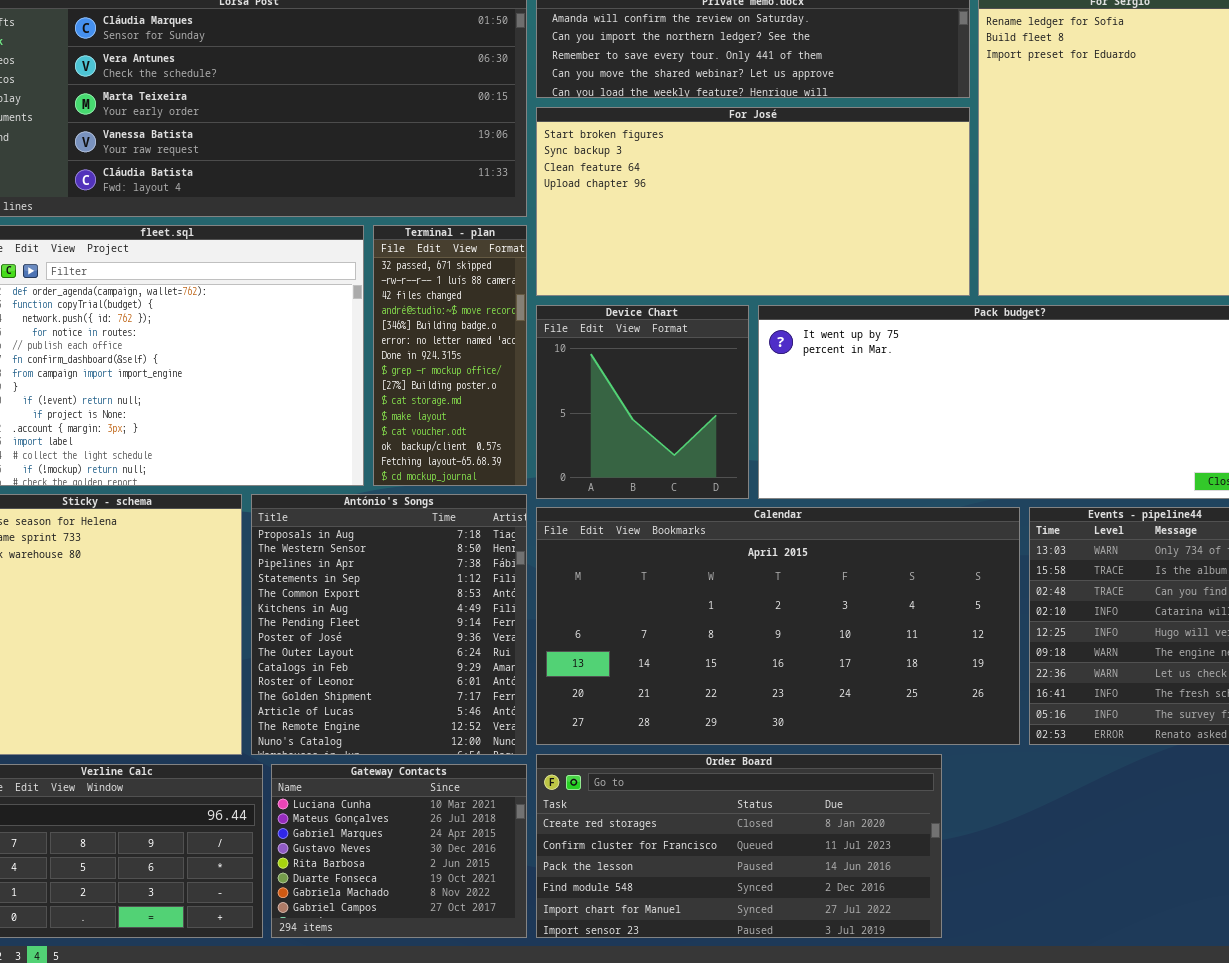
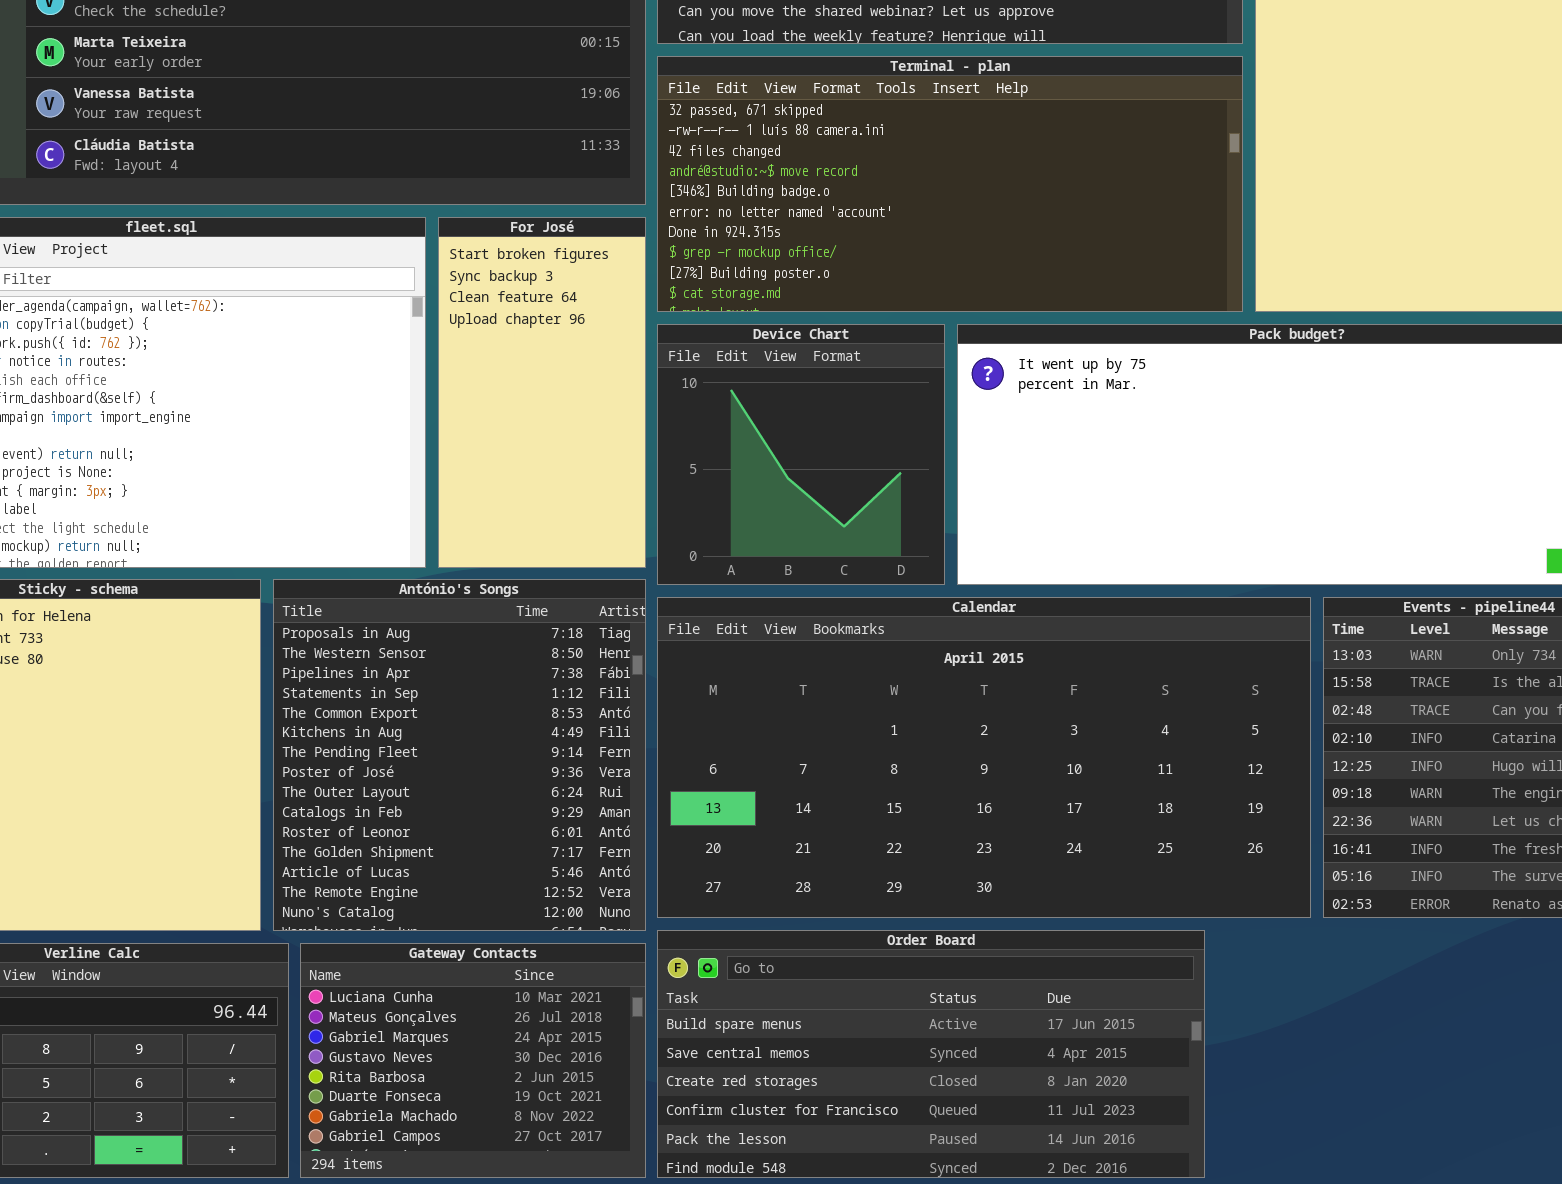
For José: [536,107,970,296] -> [438,217,646,568], moved, resized
Terminal - plan: [373,225,527,486] -> [657,56,1243,312], moved, resized
Order Board: [536,754,942,938] -> [657,930,1205,1178], scrolled up 2 rows

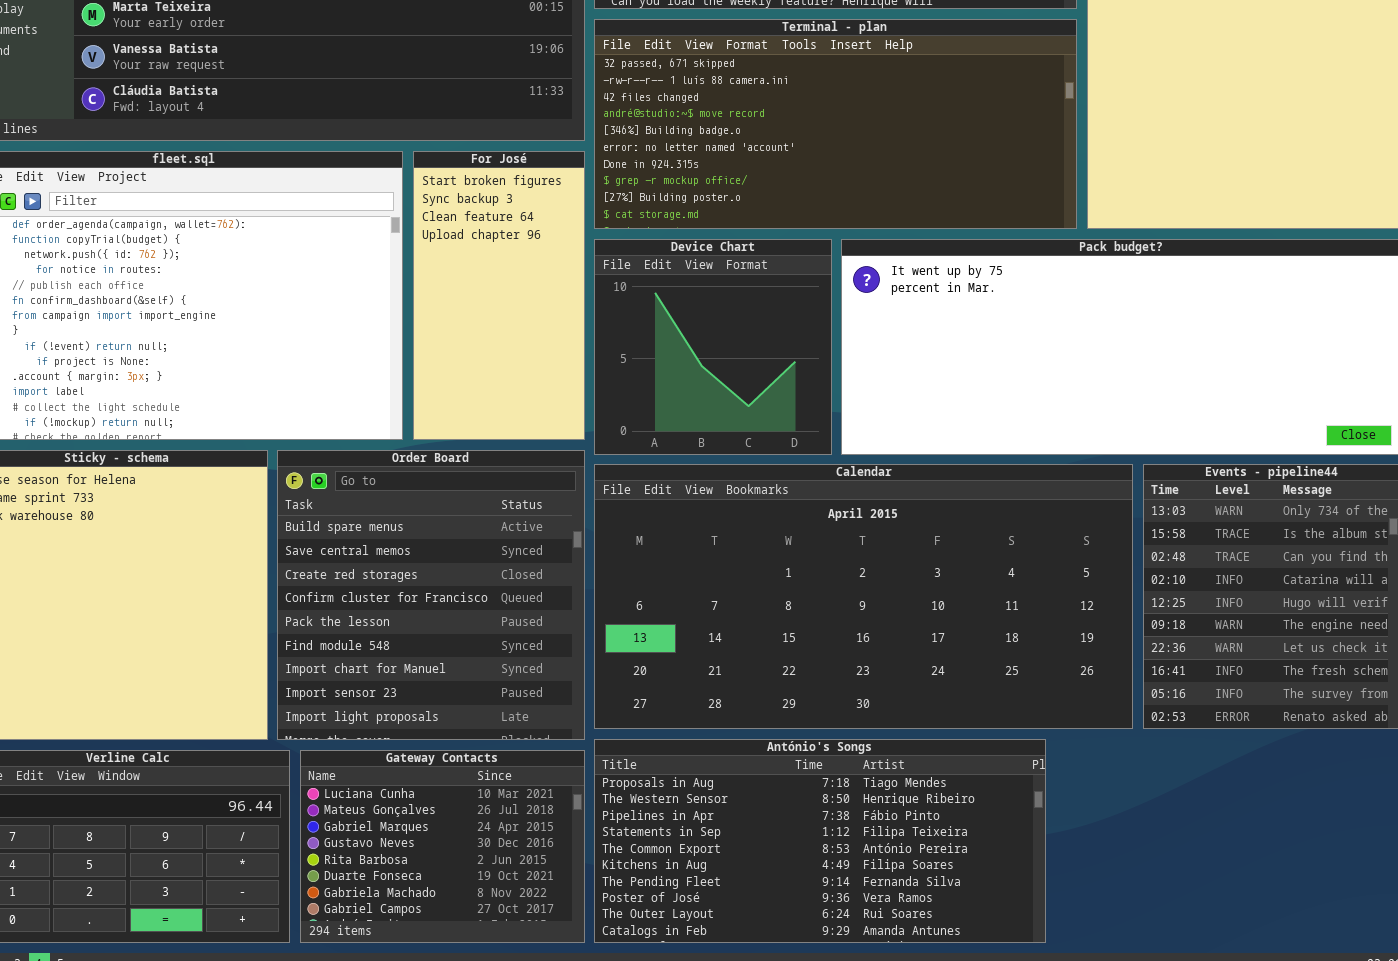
António's Songs: [273,579,646,931] -> [594,739,1046,943], moved, resized
Order Board: [657,930,1205,1178] -> [277,450,585,740], moved, resized

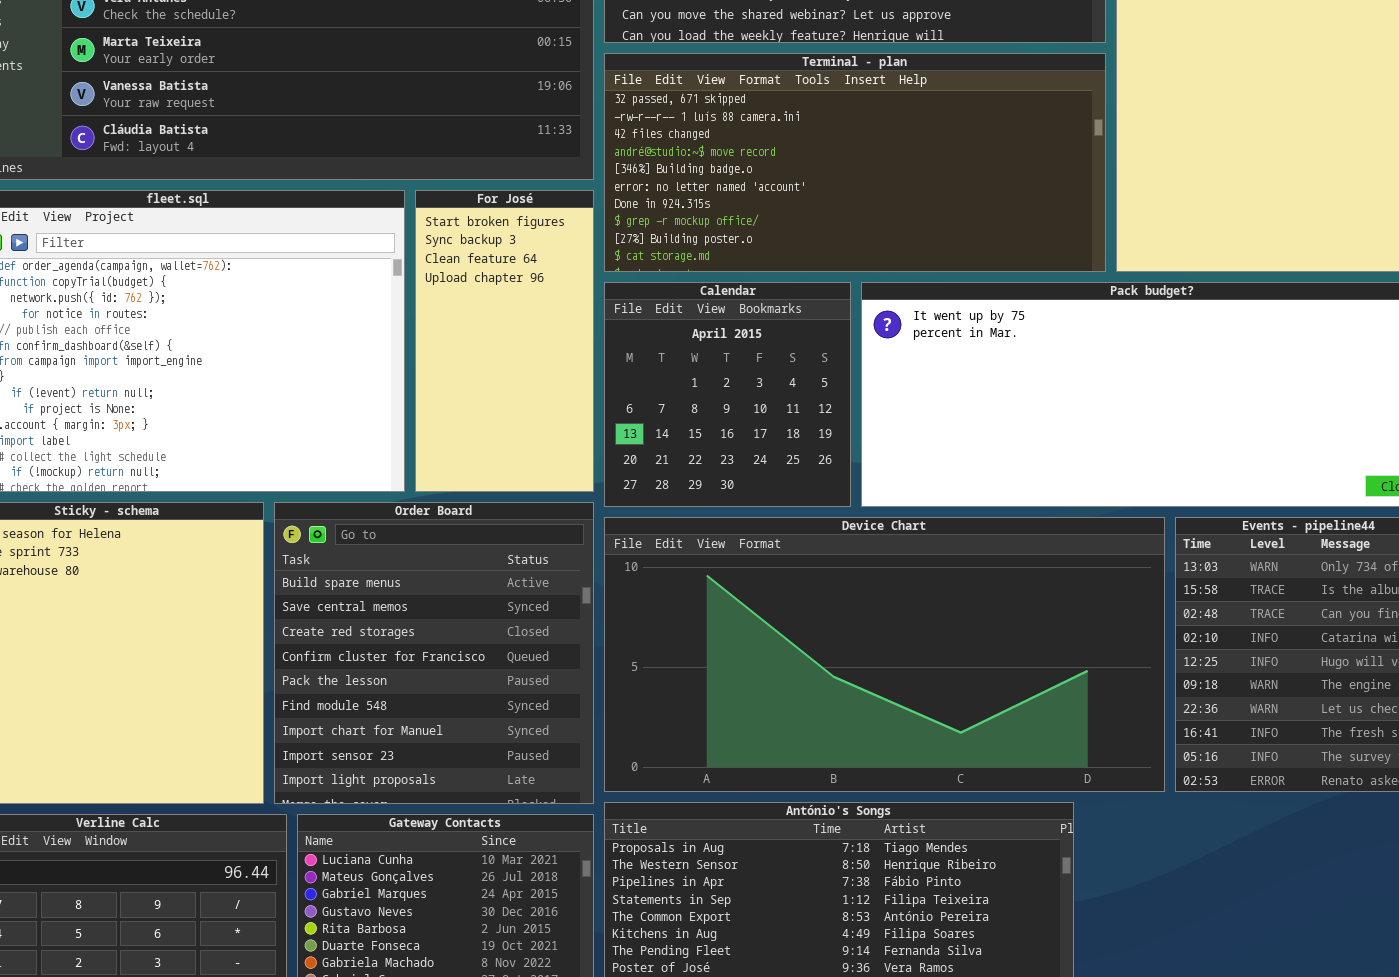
Device Chart: [594,239,832,455] -> [604,517,1165,792], moved, resized
Calendar: [594,464,1133,729] -> [604,282,851,507], moved, resized

